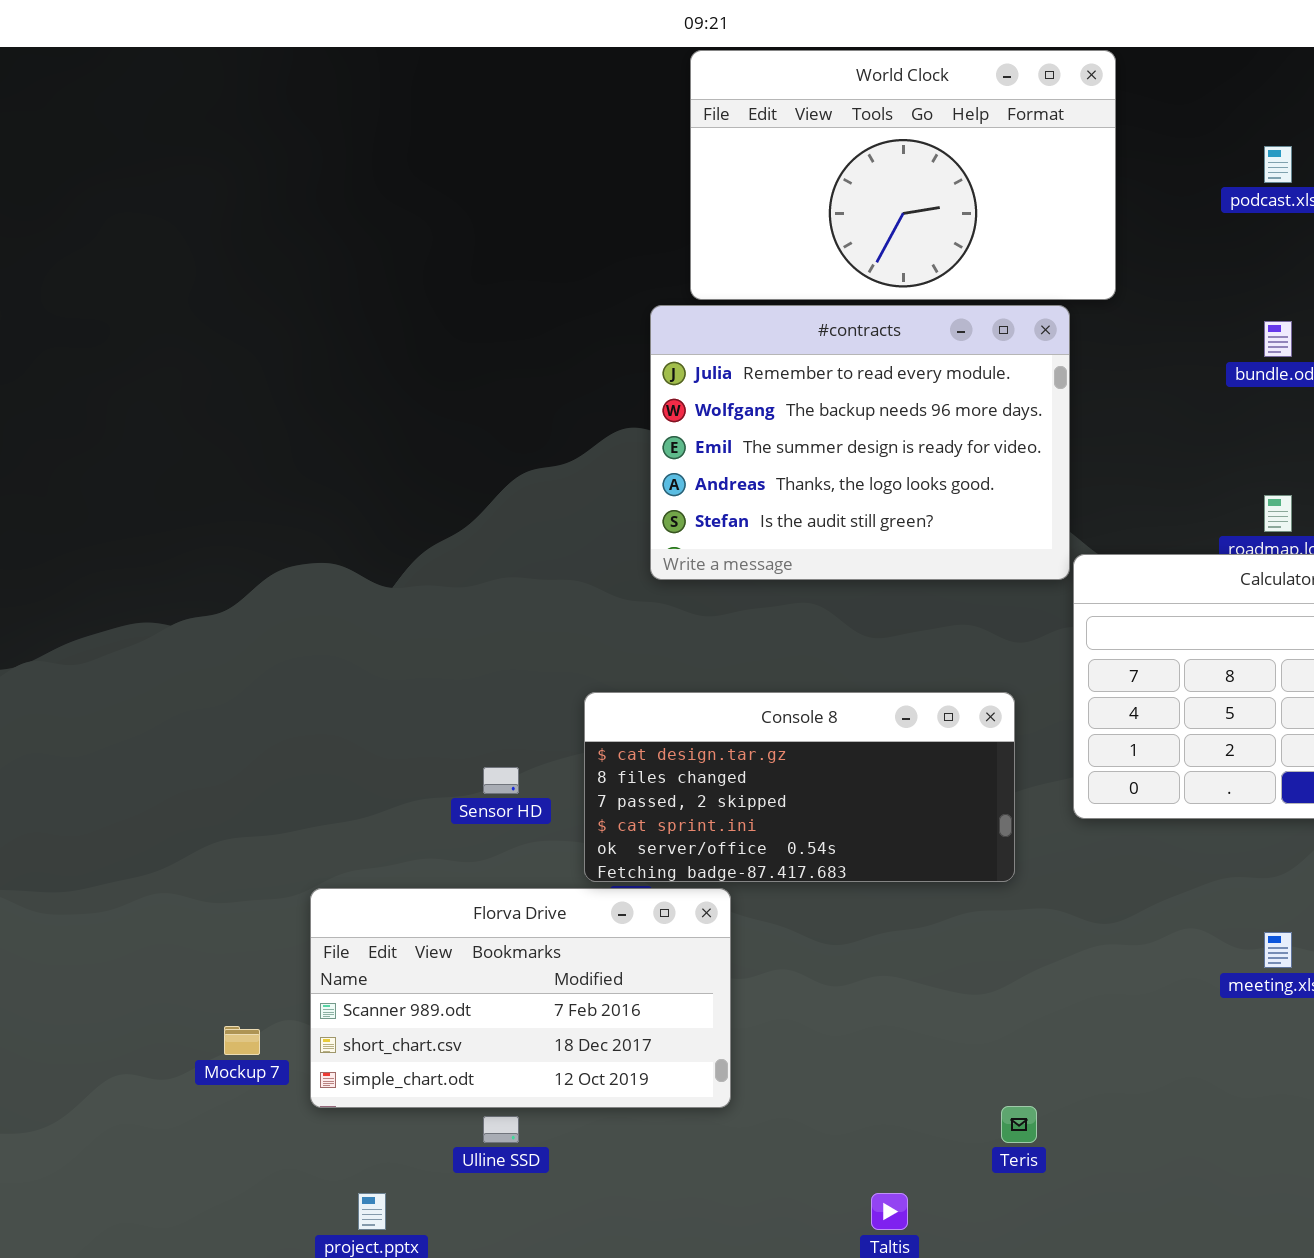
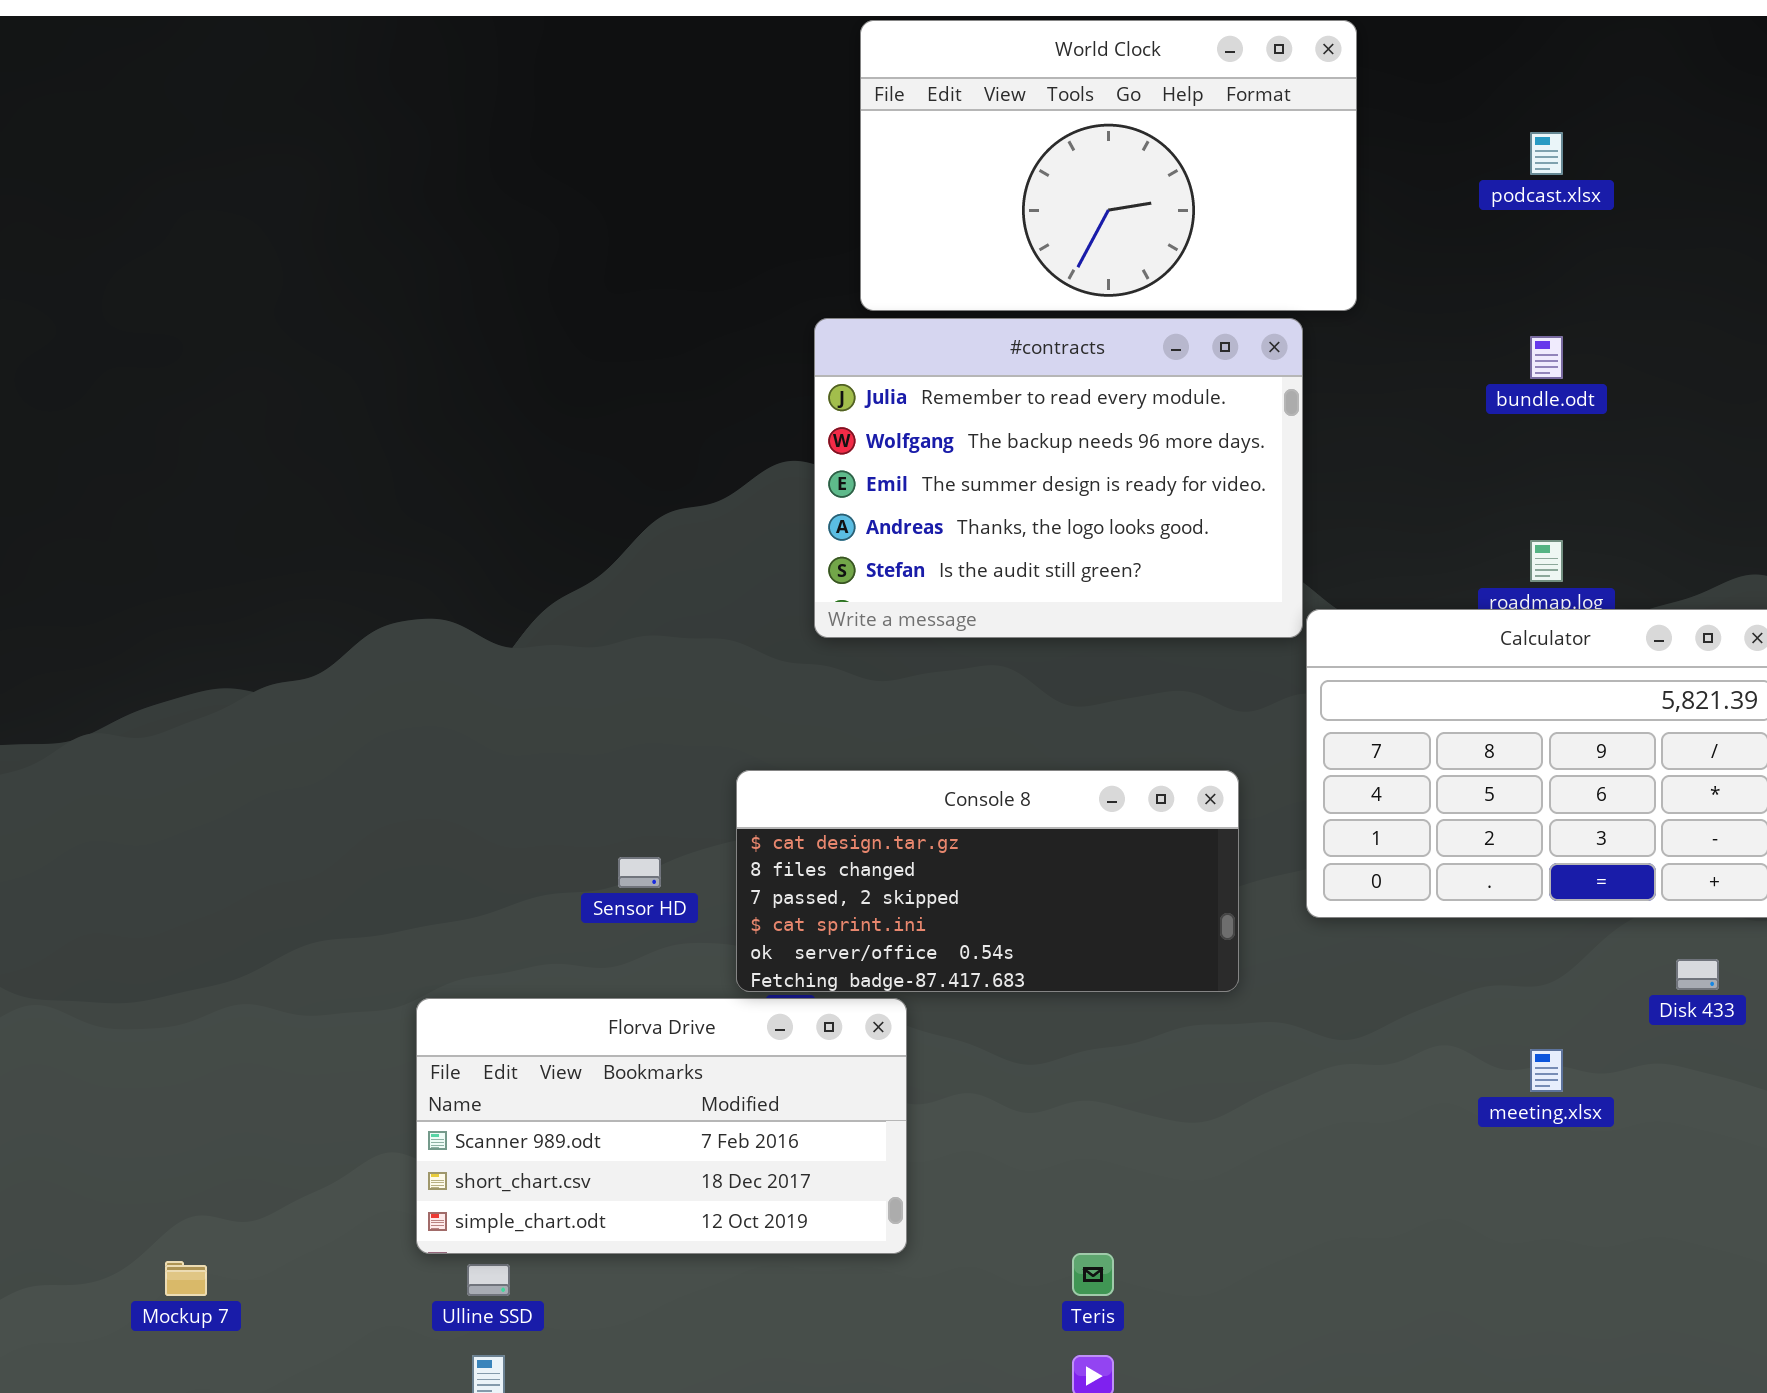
Mockup 7: [224,1026,260,1055] -> [165,1261,207,1296], moved
Teris: [1001,1106,1037,1143] -> [1072,1253,1114,1296], moved
Ulline SSD: [483,1116,519,1143] -> [467,1264,510,1296], moved

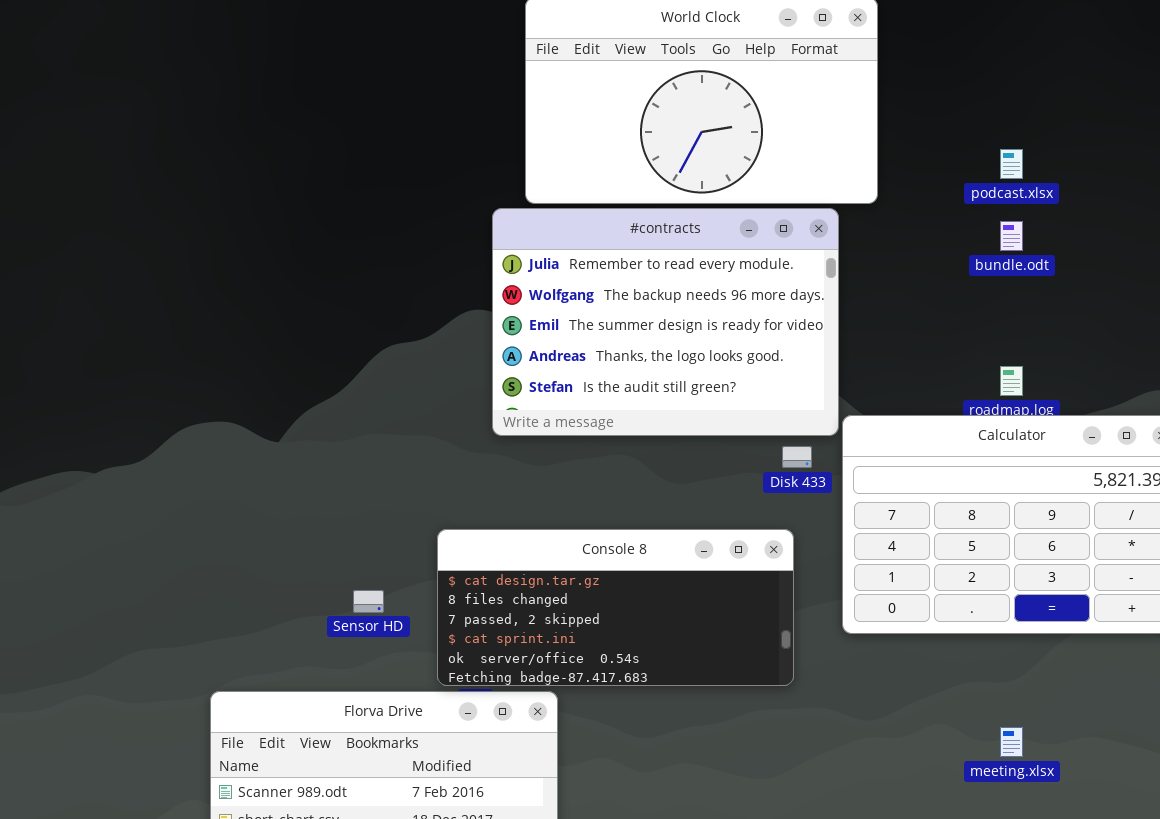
podcast.xlsx: [1530,132,1563,175] -> [1000,149,1023,179], moved
Disk 433: [1676,959,1719,990] -> [782,446,812,468], moved

